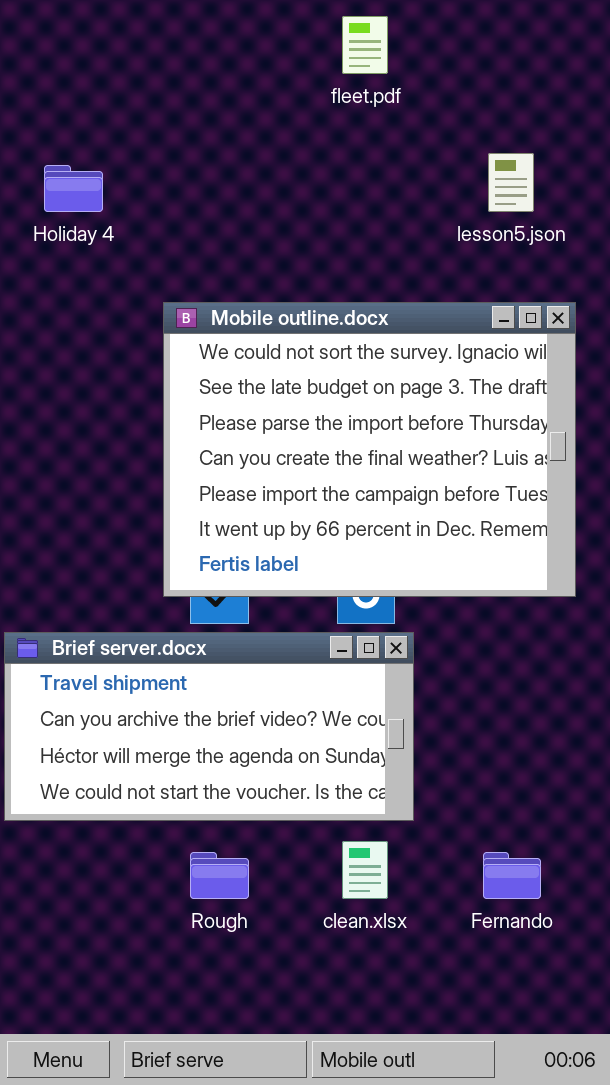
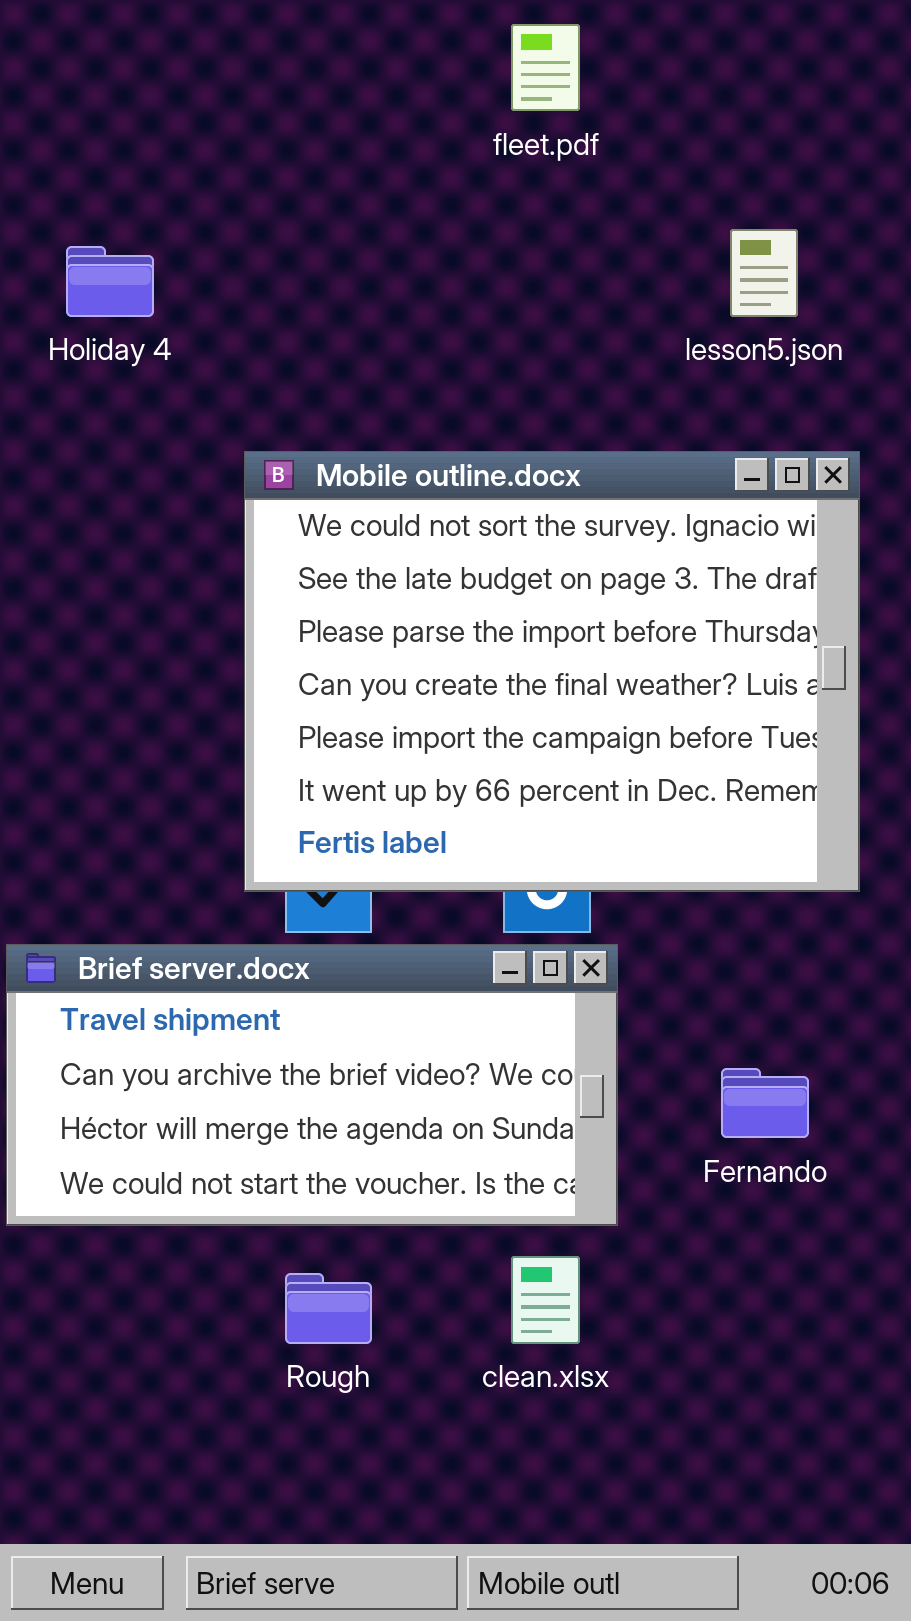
Fernando: [483,852,541,899] -> [721,1068,809,1138], moved

